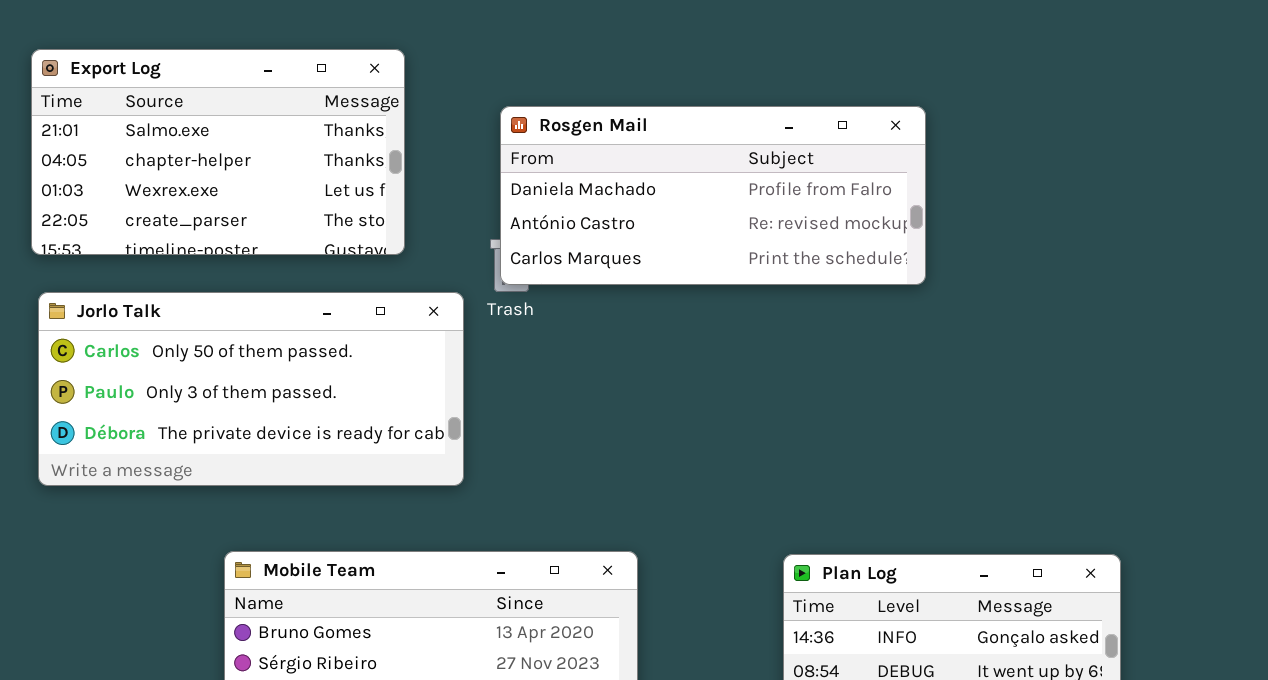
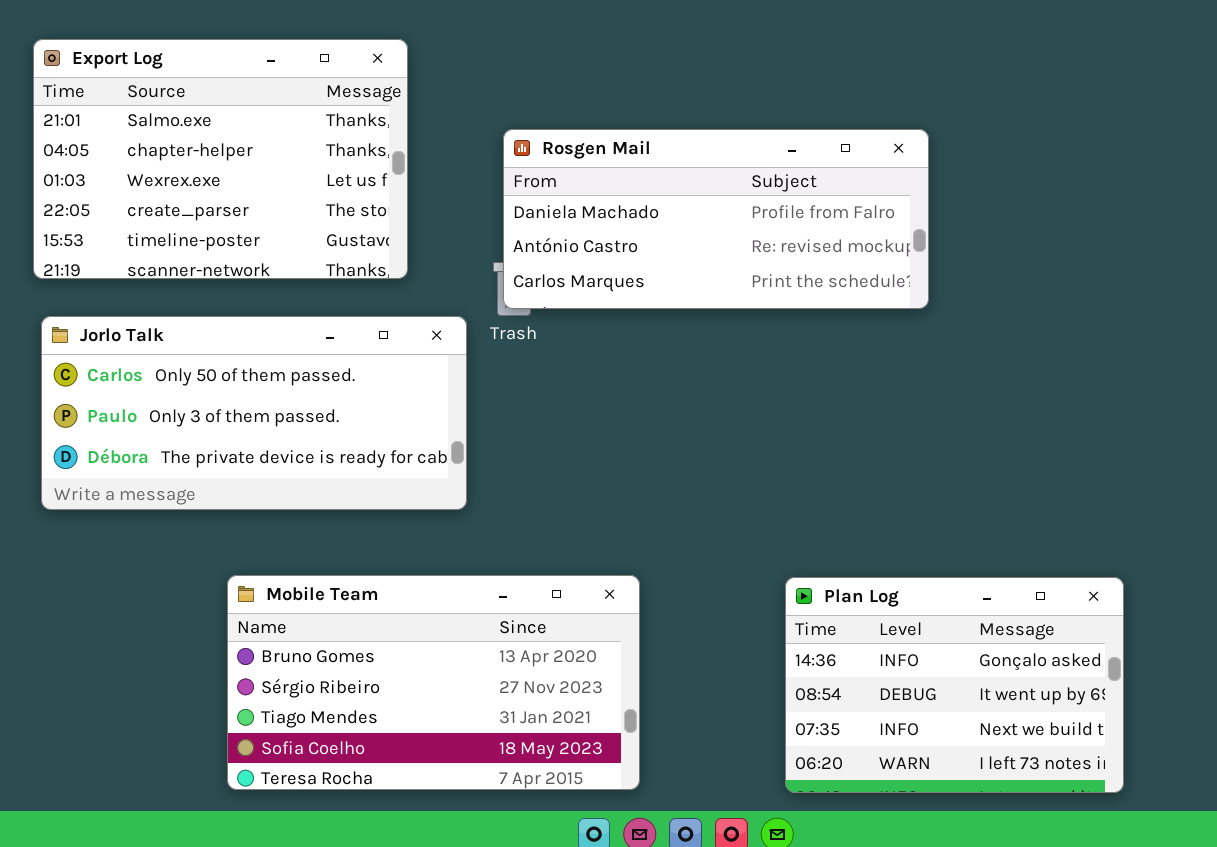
Export Log: [31,49,405,255] -> [33,39,408,279], resized

